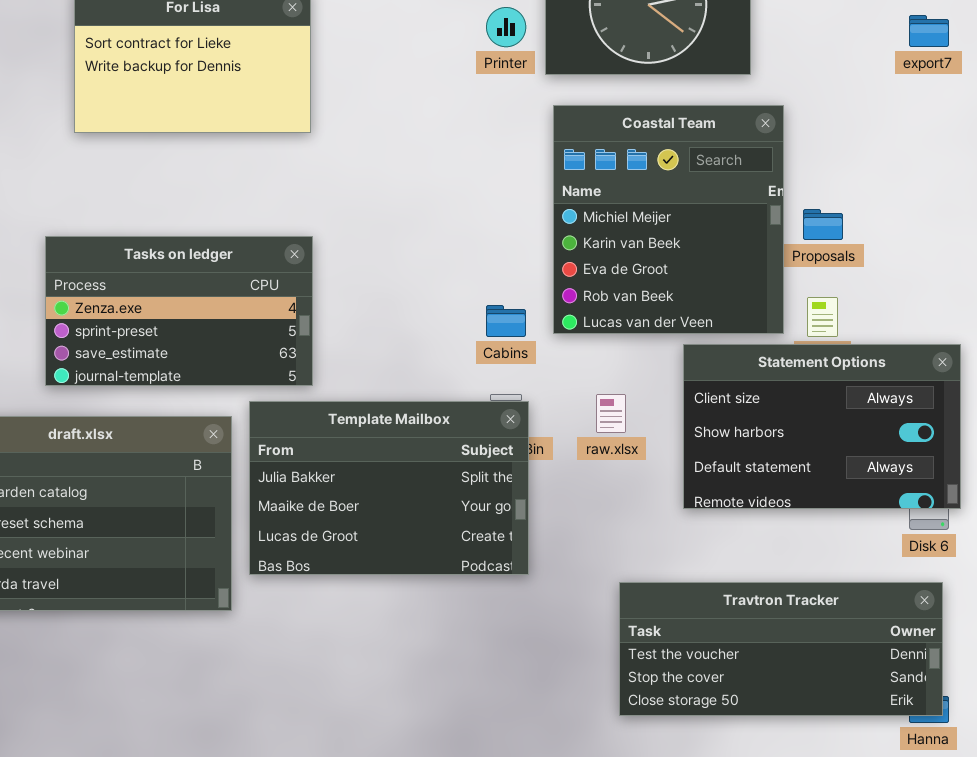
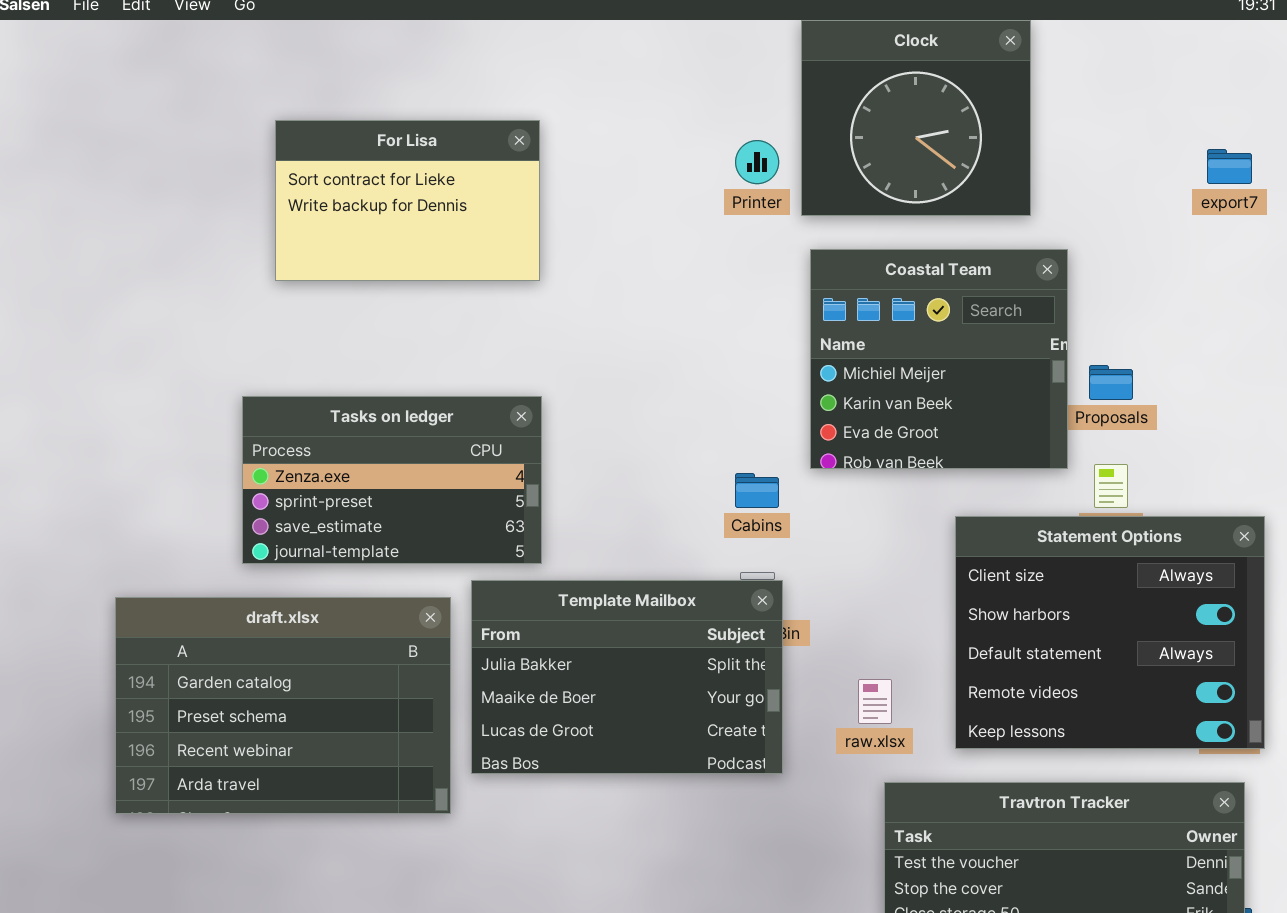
Coastal Team: [553,105,784,334] -> [810,249,1068,469], resized
Statement Options: [683,344,961,509] -> [955,516,1265,749], resized
raw.xlsx: [596,394,626,433] -> [858,679,892,724], moved

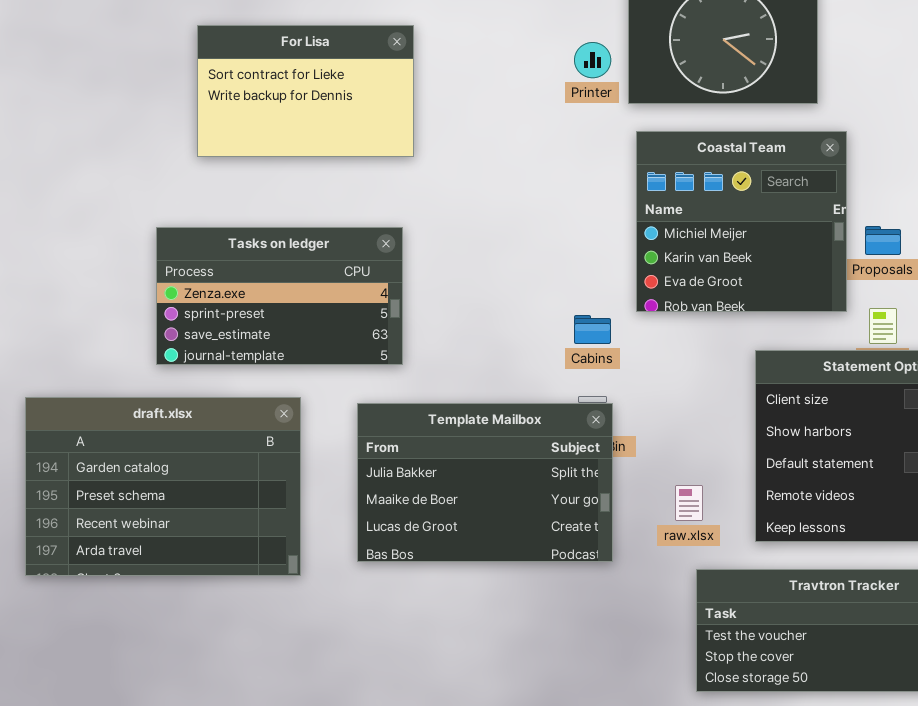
Tasks on ledger: [242,396,542,564] -> [156,227,403,365], moved
draft.xlsx: [115,597,451,814] -> [25,397,301,576], moved

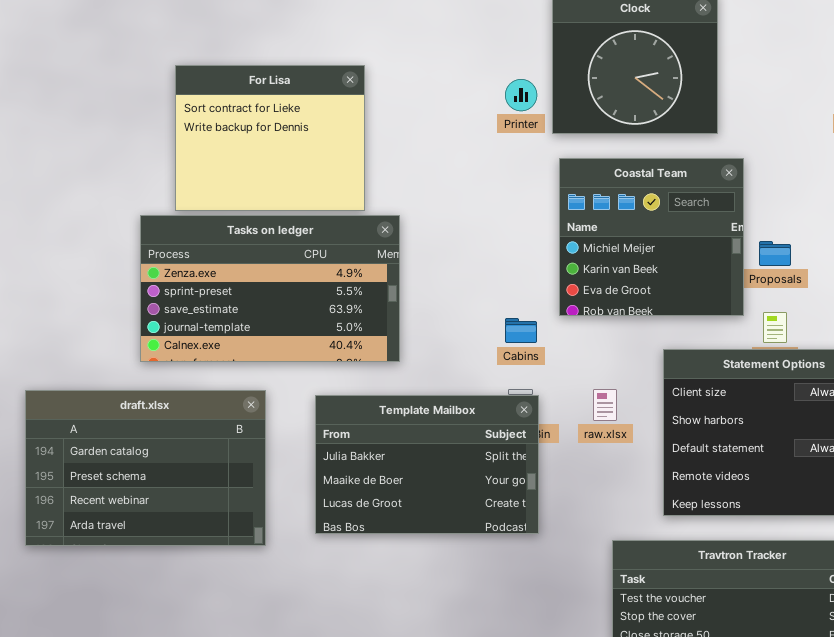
For Lisa: [197,25,414,157] -> [175,65,365,211], resized
Tasks on ledger: [156,227,403,365] -> [140,215,400,362], resized
raw.xlsx: [675,485,703,521] -> [593,389,617,421], moved

